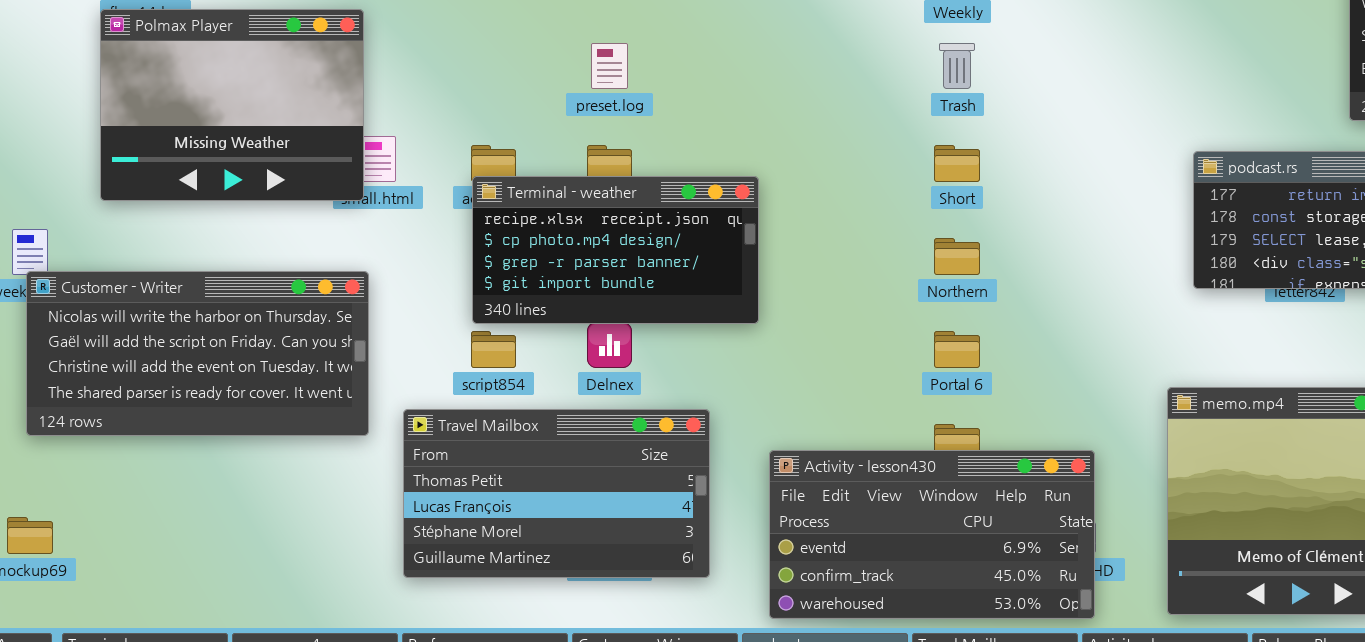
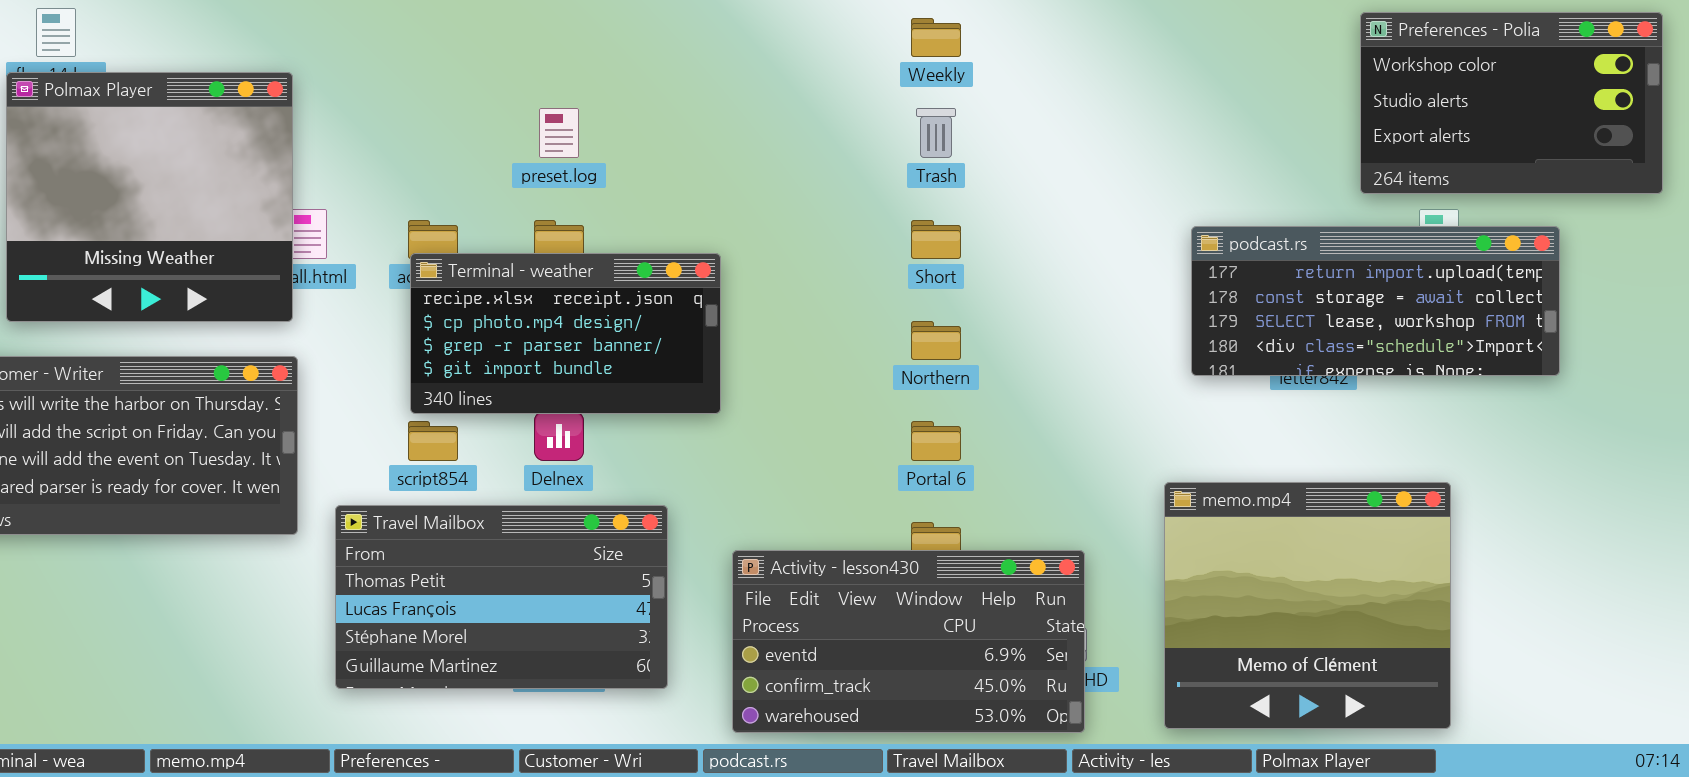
Polmax Player: [100,9,364,201] -> [6,72,293,322], resized

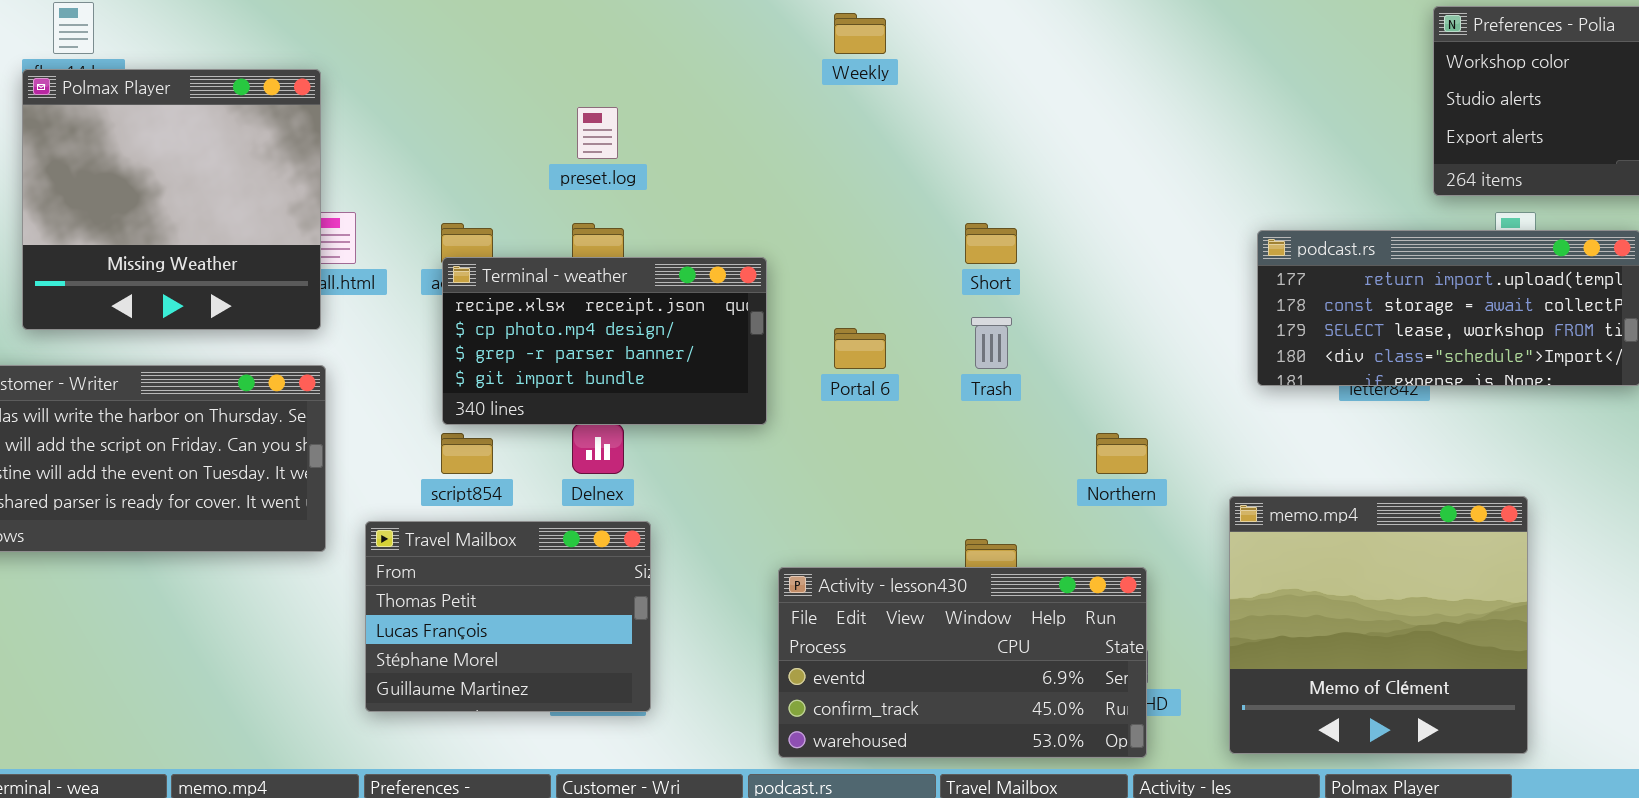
Weekly: [911,18,961,57] -> [834,13,886,54], moved
Trash: [916,108,956,158] -> [971,317,1012,369], moved
Northern: [911,321,961,360] -> [1096,433,1148,474], moved
Portal 6: [911,421,961,461] -> [834,328,886,369], moved
Travel Mailbox: [335,505,668,689] -> [365,521,651,712], resized

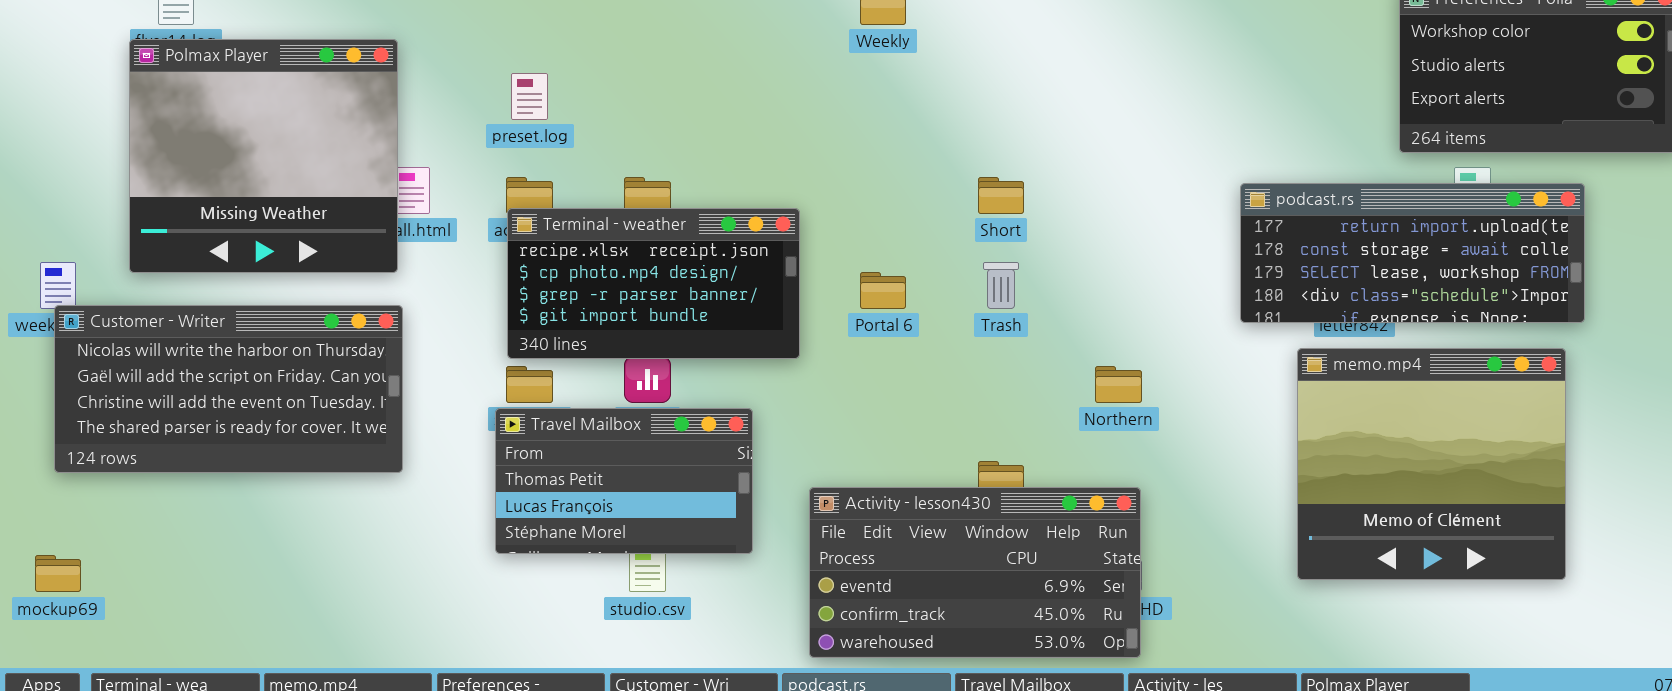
preset.log: [577,107,618,159] -> [511,73,548,120], moved
memo.mp4: [1229,496,1528,754] -> [1297,348,1566,580], moved
Travel Mailbox: [365,521,651,712] -> [495,408,753,554], moved, resized

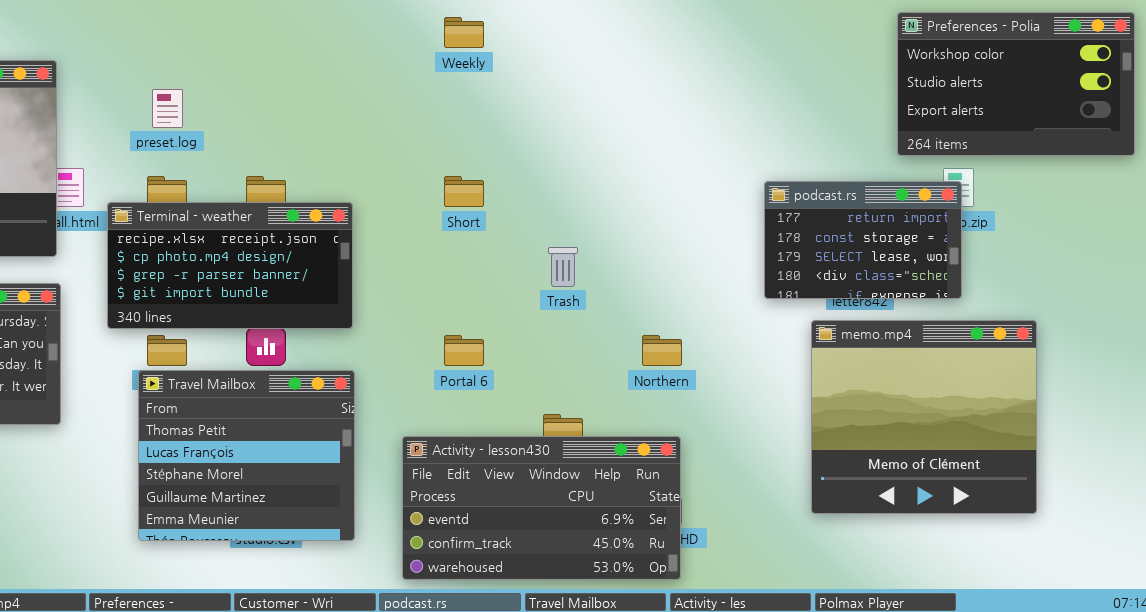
Short: [978,177,1024,214] -> [444,176,484,207], moved
podcast.rs: [1240,183,1585,323] -> [764,181,962,299], resized
Terminal - weather: [507,208,800,359] -> [107,202,353,329], moved
Portal 6: [860,272,906,309] -> [444,335,484,366], moved
Travel Mailbox: [495,408,753,554] -> [138,370,355,541], resized

